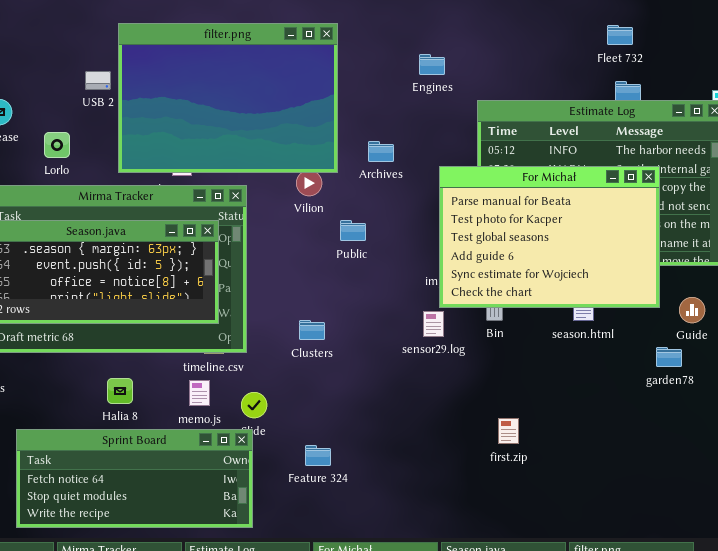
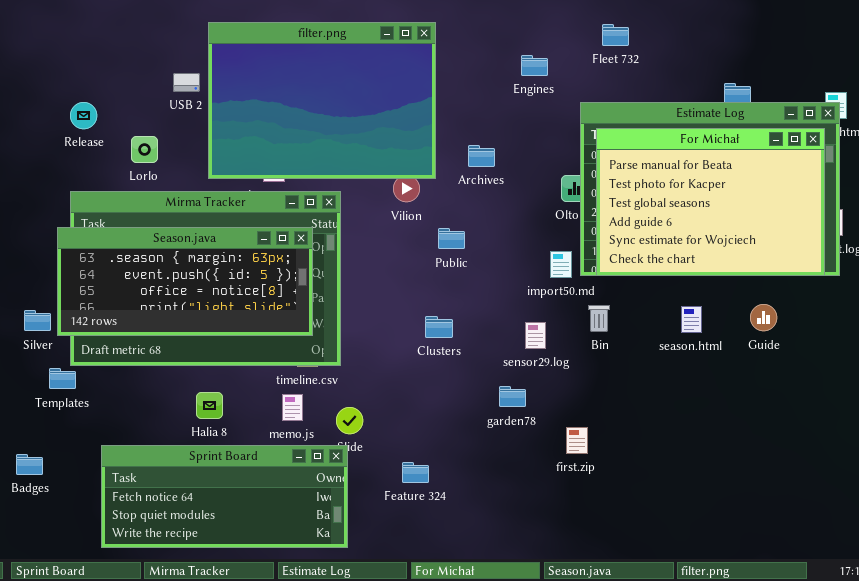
Fleet 732: [607,25,633,45] -> [602,24,629,46], moved
For Michał: [439,166,660,308] -> [596,128,825,276], moved
Guide: [679,297,705,323] -> [750,304,777,331], moved
Clusters: [299,320,325,340] -> [425,316,453,338], moved
garden78: [656,347,682,367] -> [499,386,526,407], moved
first.zip: [498,418,519,444] -> [566,427,588,454], moved

